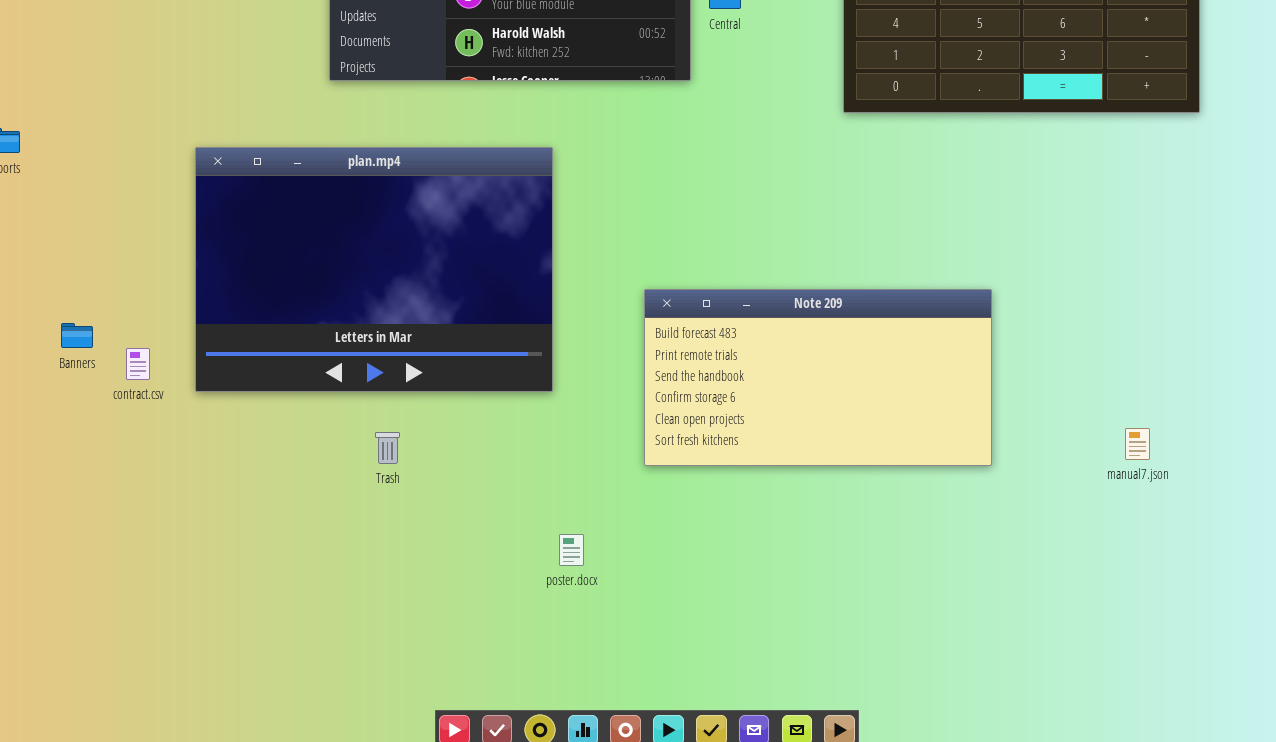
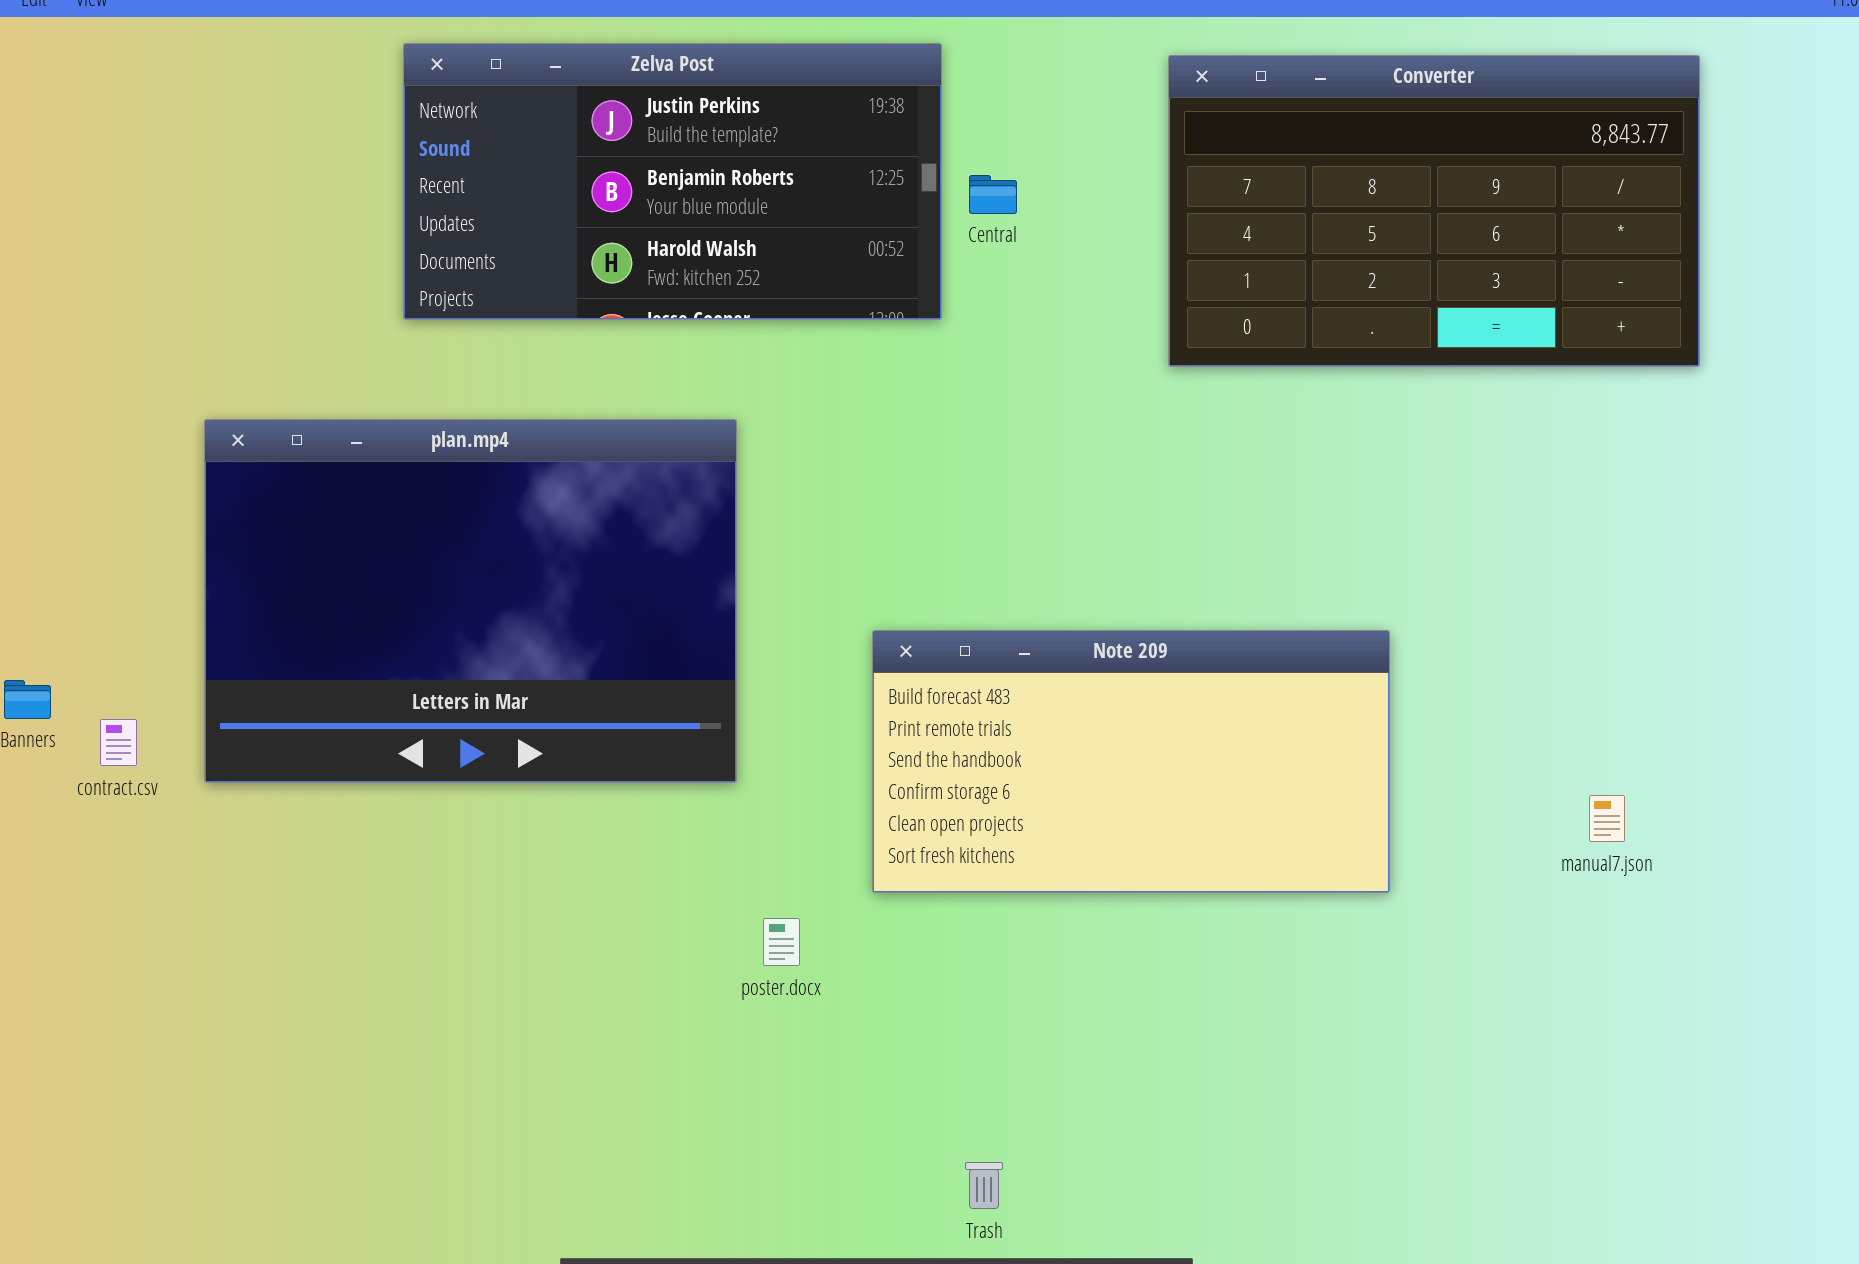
manual7.json: [1125,428,1150,460] -> [1589,795,1625,842], moved
Trash: [375,432,400,464] -> [965,1162,1003,1209], moved
poster.docx: [559,534,584,566] -> [763,918,800,966], moved

